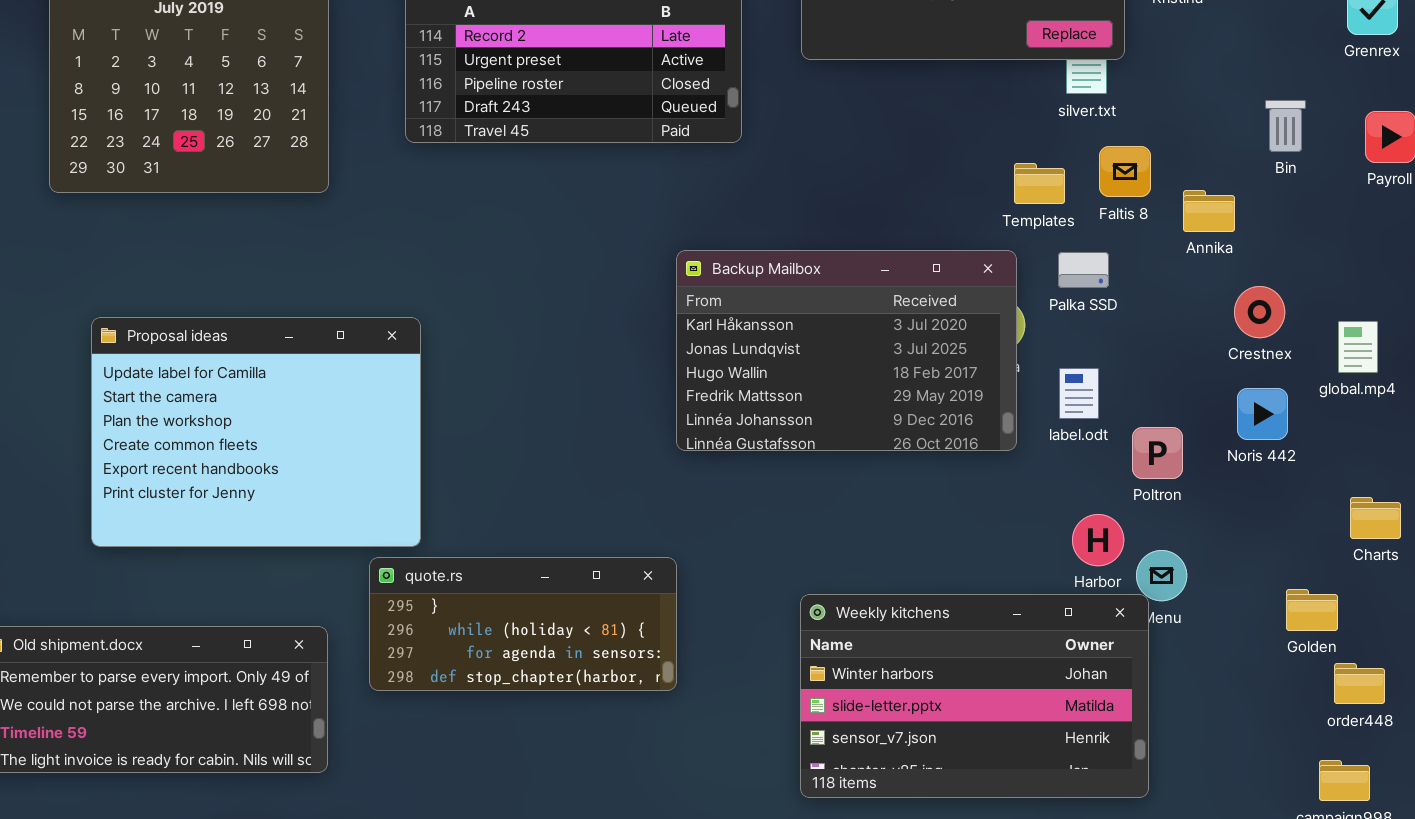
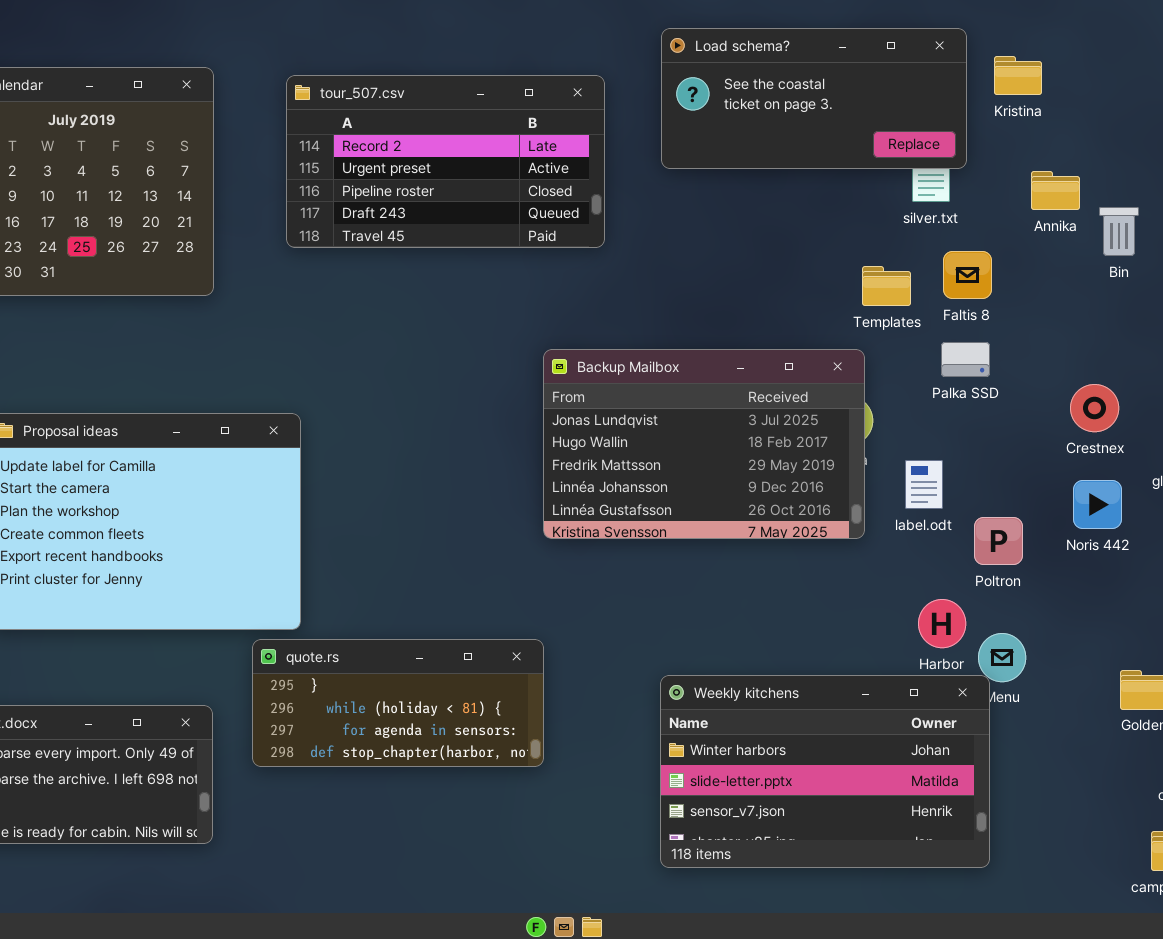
Annika: [1183,190,1235,232] -> [1031,171,1080,210], moved
Backup Mailbox: [676,250,1017,451] -> [543,349,865,539], scrolled down 1 row
Palka SSD: [1058,252,1109,288] -> [941,342,990,377], moved

